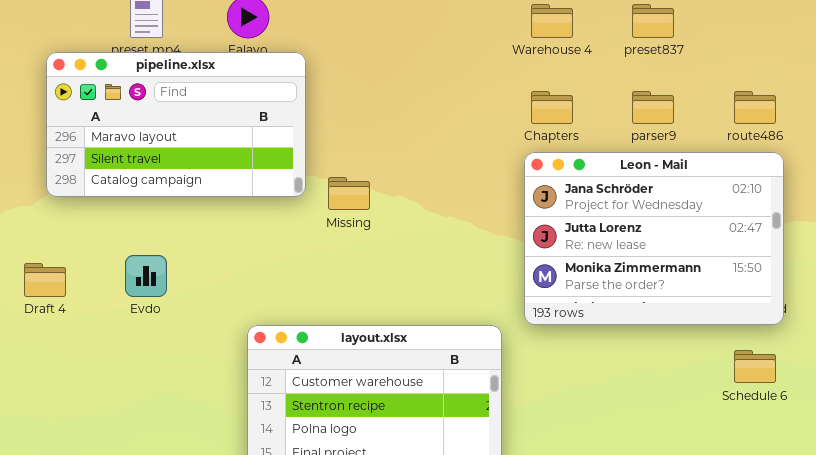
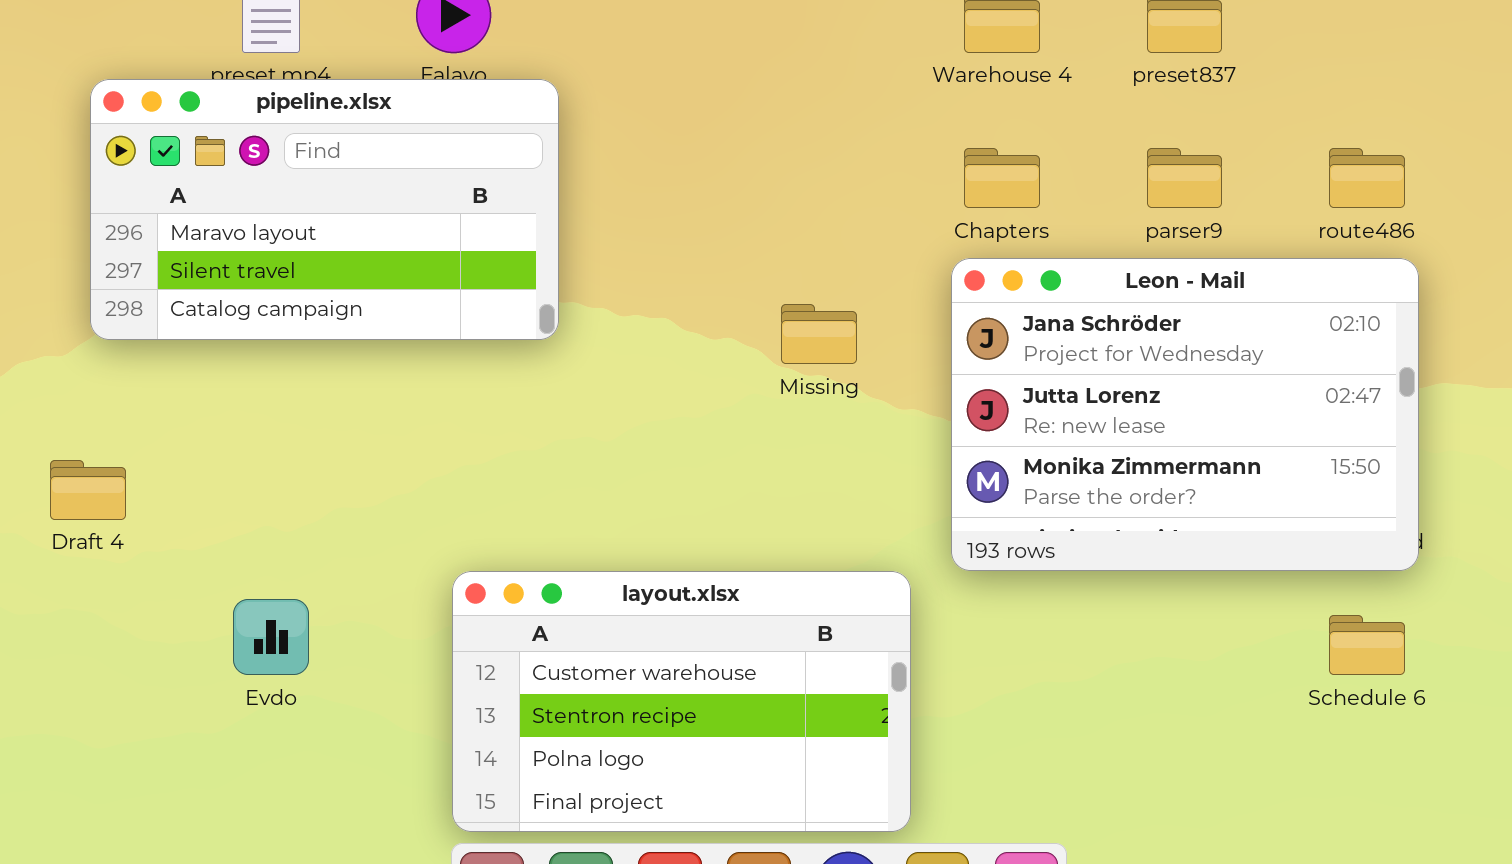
Missing: [328,177,370,210] -> [781,304,857,364], moved
Evdo: [125,255,167,297] -> [233,599,309,675], moved

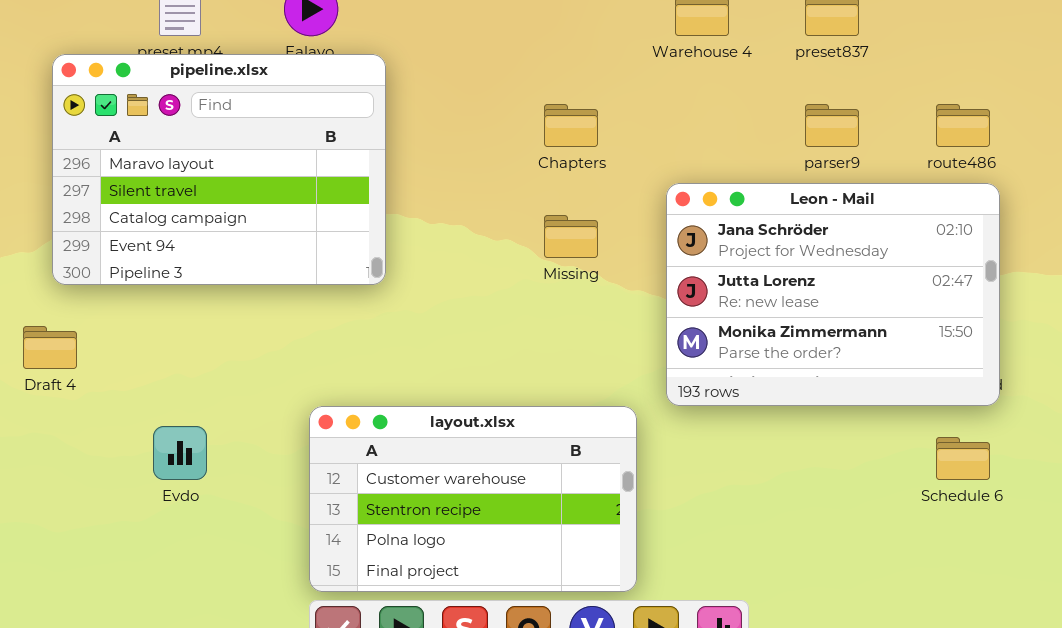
pipeline.xlsx: [90,79,559,340] -> [52,54,386,285], resized
Chapters: [964,148,1040,208] -> [544,104,598,147], moved

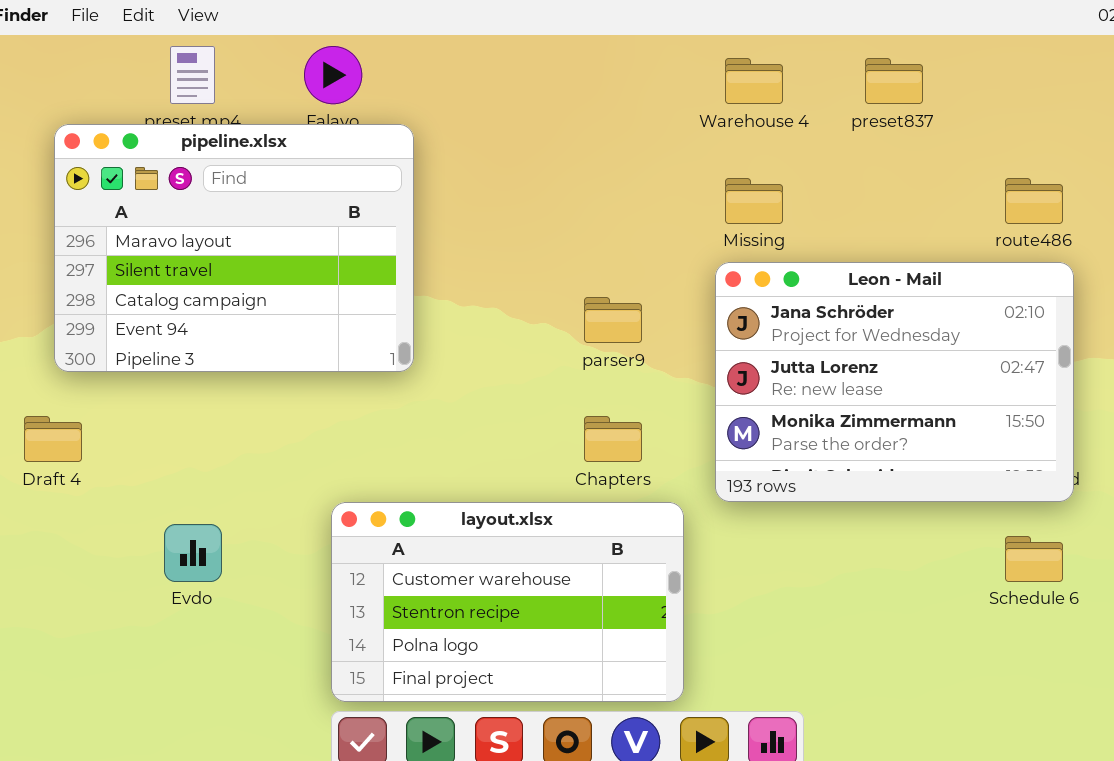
Chapters: [544,104,598,147] -> [584,416,642,462], moved
parser9: [805,104,859,147] -> [584,297,642,343], moved
Missing: [544,215,598,258] -> [725,178,783,224], moved

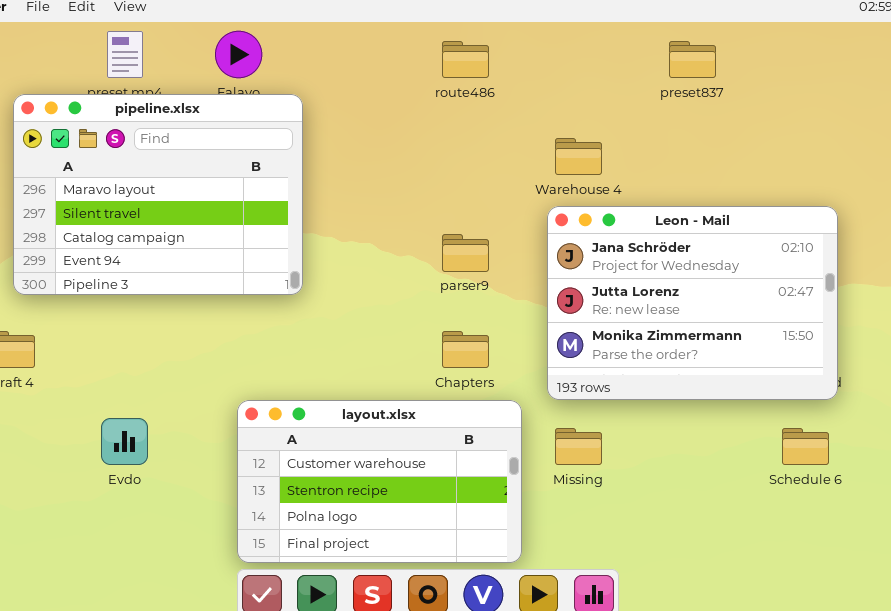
Warehouse 4: [725,58,783,104] -> [555,138,602,175], moved
Missing: [725,178,783,224] -> [555,428,602,465], moved
route486: [1005,178,1063,224] -> [442,41,489,78], moved

